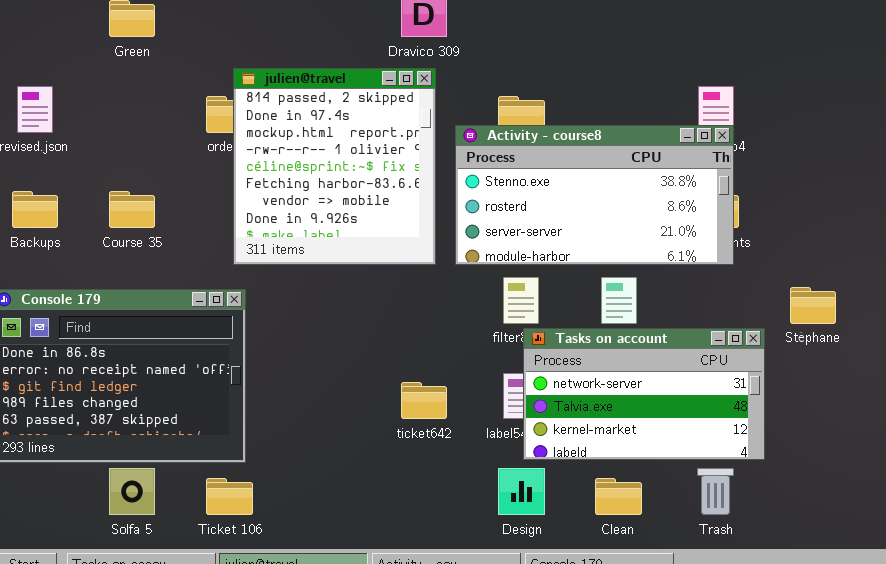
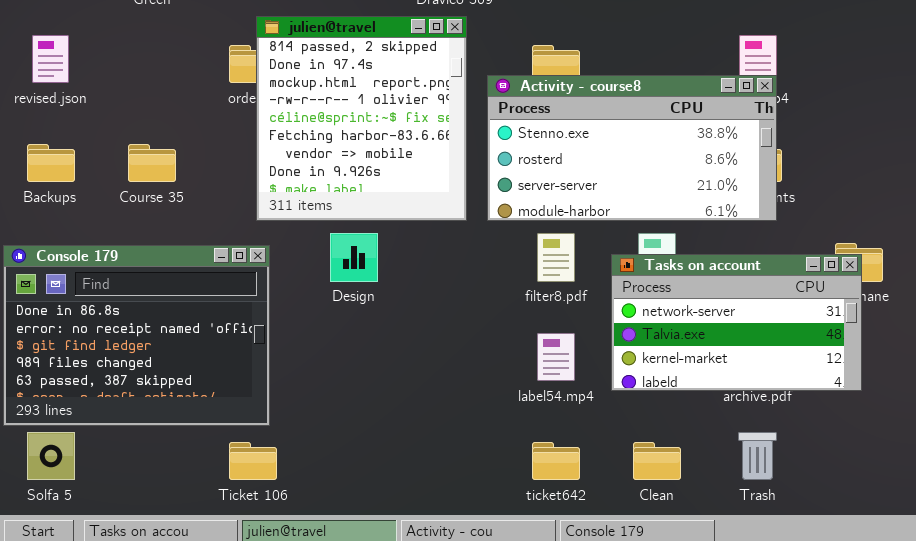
Tasks on account: [523,328,765,460] -> [611,254,862,391], moved
ticket642: [401,382,447,419] -> [532,442,580,480], moved
Solfa 5: [109,468,155,515] -> [27,432,75,480], moved
Design: [498,468,545,515] -> [330,233,378,282], moved

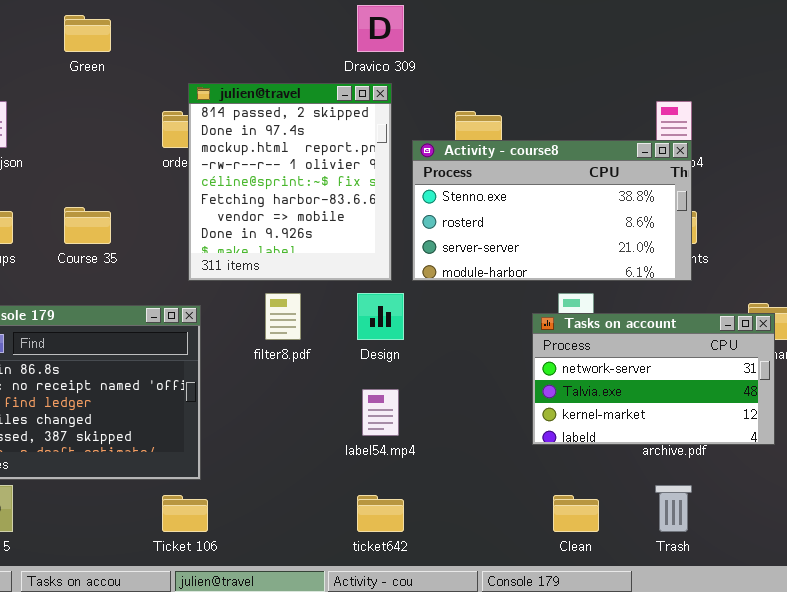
Design: [330,233,378,282] -> [357,293,404,340], moved
filter8.pdf: [537,233,575,282] -> [265,293,301,340], moved
label54.mp4: [537,333,575,381] -> [362,389,399,436], moved
ticket642: [532,442,580,480] -> [357,495,404,532], moved

